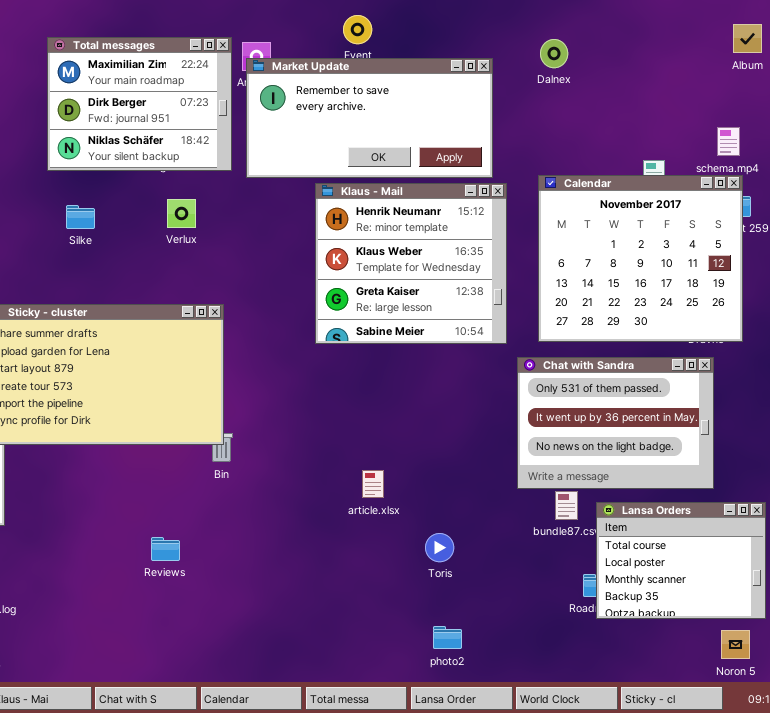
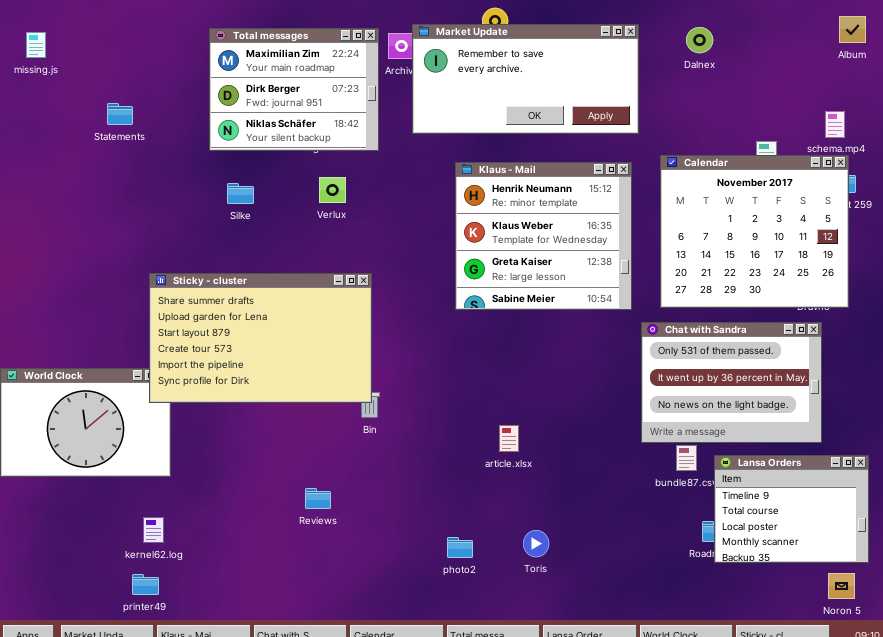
Dalnex: [540,39,568,68] -> [686,27,713,53], moved
Market Update: [246,58,493,178] -> [412,24,639,134], moved
Lansa Orders: [596,502,766,619] -> [714,455,869,563], scrolled up 1 row
Toris: [425,533,454,562] -> [523,530,549,557], moved
photo2: [433,626,462,649] -> [447,537,473,558], moved

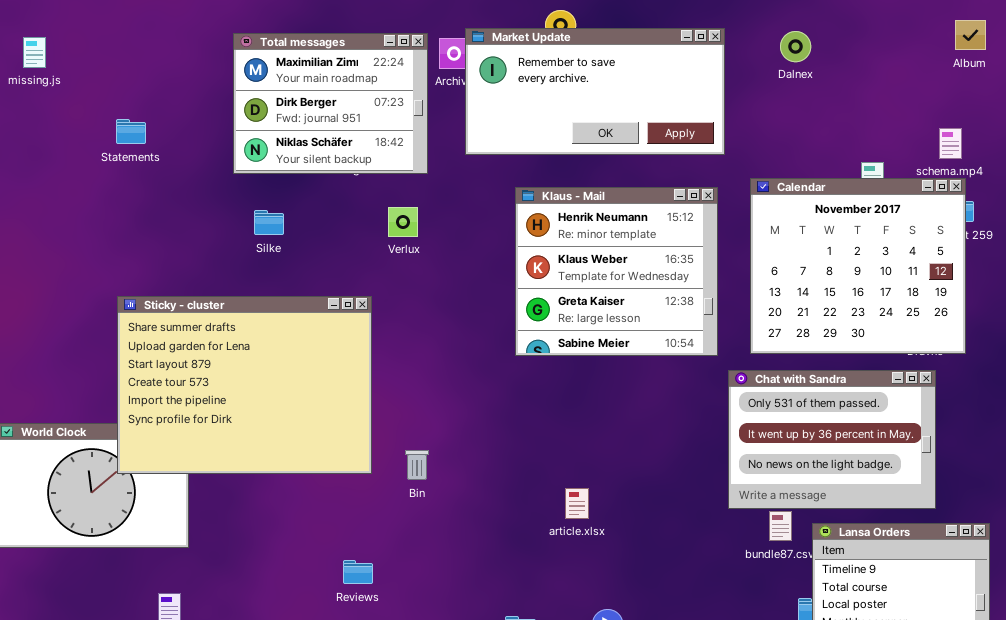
Verlux: [319,177,346,203] -> [388,207,418,237], moved
Sticky - cluster: [149,273,372,403] -> [117,296,372,474], moved, resized

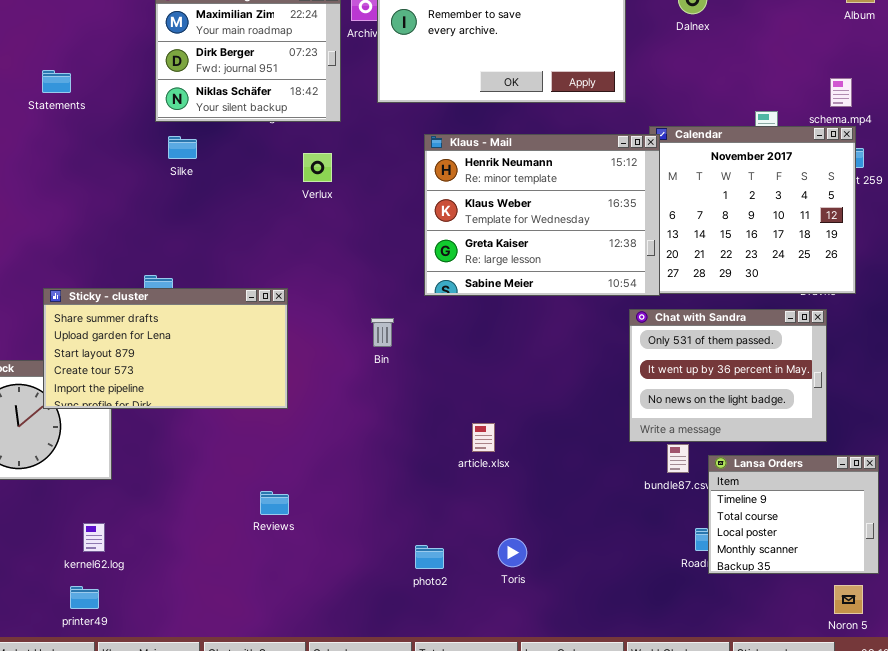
Klaus - Mail: [515,187,718,356] -> [424,134,660,296], resized
Silke: [254,210,284,235] -> [168,136,197,159], moved
Sticky - cluster: [117,296,372,474] -> [43,288,288,409], resized
Bin: [405,450,429,480] -> [371,318,394,347], moved

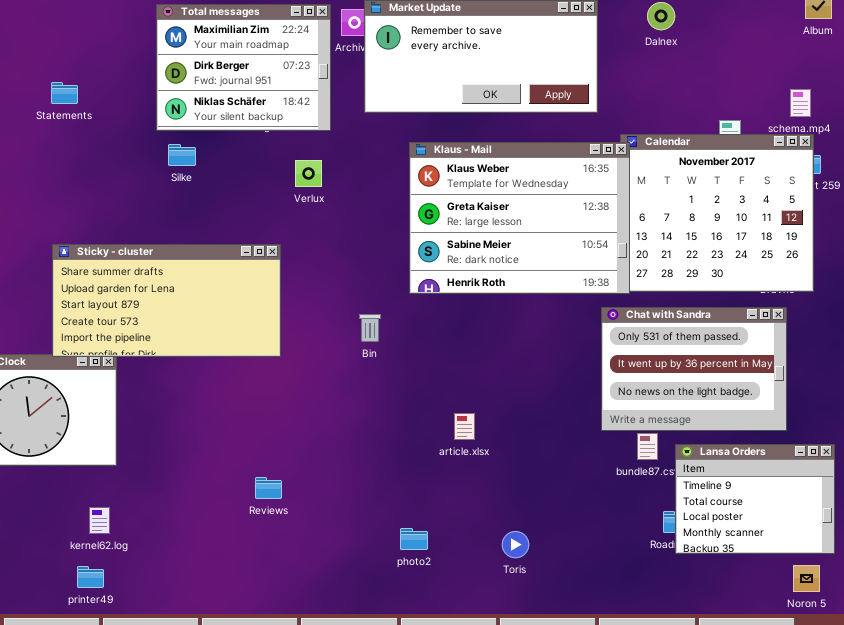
Klaus - Mail: [424,134,660,296] -> [409,142,630,294], scrolled down 1 row
Sticky - cluster: [43,288,288,409] -> [52,244,281,357], moved
Toris: [498,538,527,567] -> [502,531,529,558], moved

